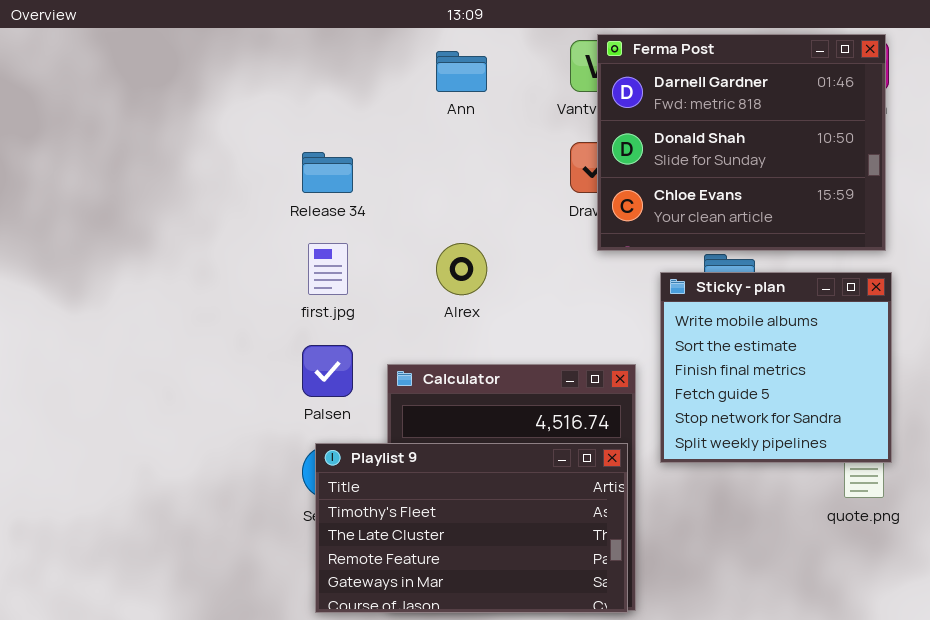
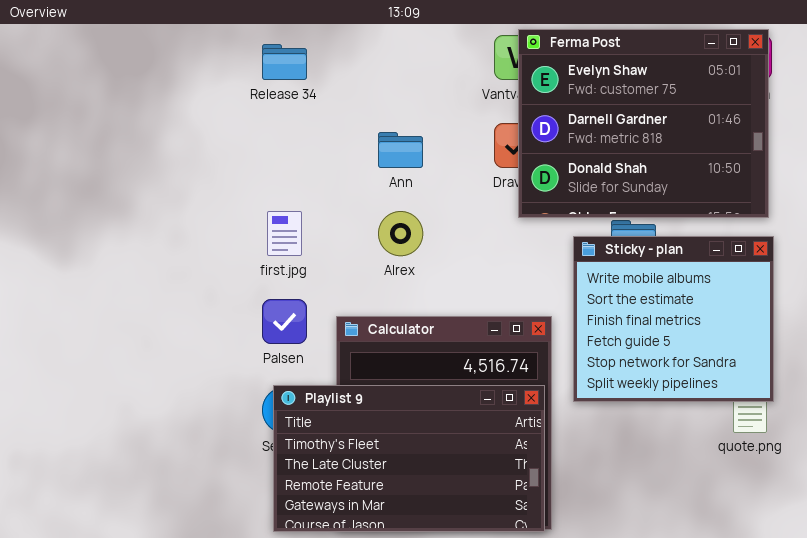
Ferma Post: [597,34,886,251] -> [518,29,769,218], scrolled up 1 row
Ann: [436,51,487,92] -> [378,132,423,168], moved
Release 34: [302,152,353,193] -> [262,44,307,80], moved

